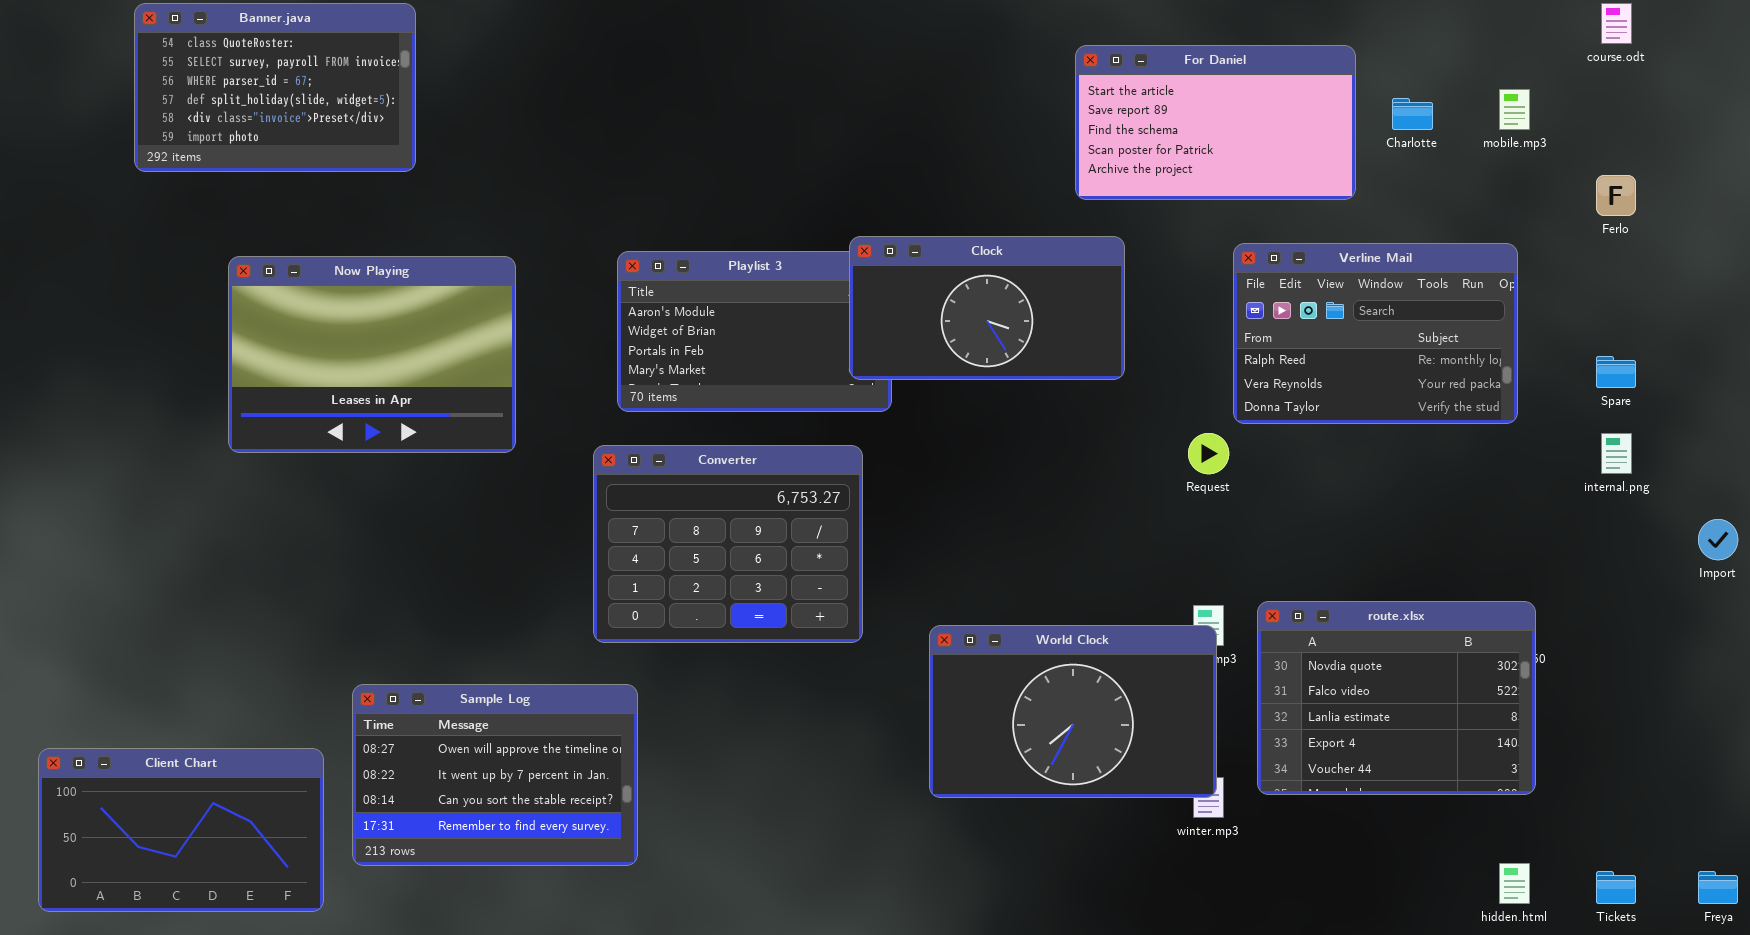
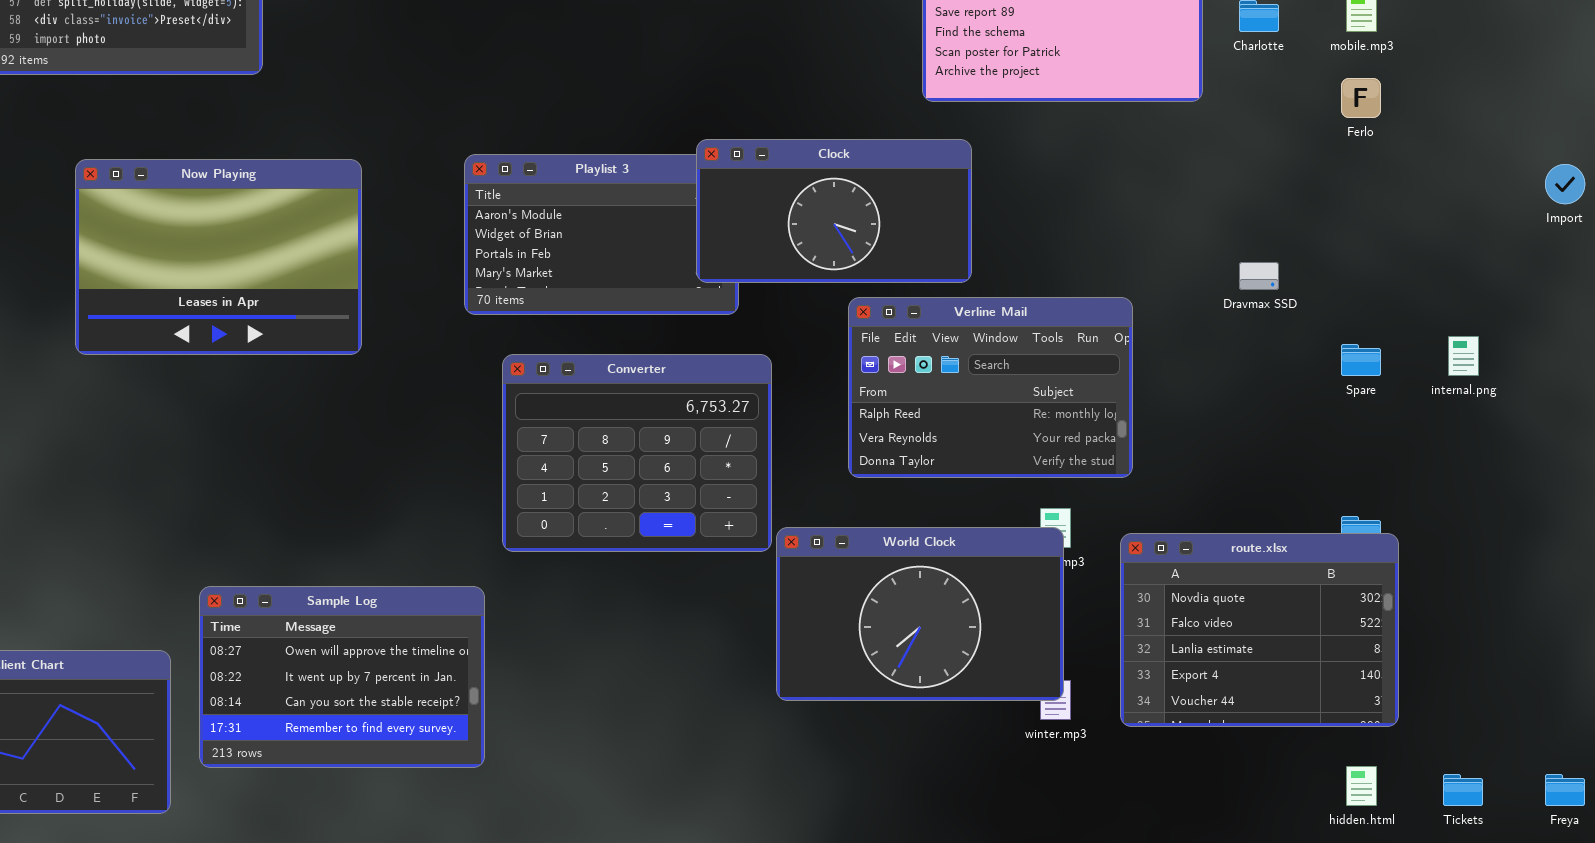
Ferlo: [1596,175,1636,216] -> [1341,78,1381,118], moved
Verline Mail: [1233,243,1518,424] -> [848,297,1133,478], moved
Spare: [1596,356,1636,388] -> [1341,344,1381,376], moved
Converter: [593,445,863,643] -> [502,354,772,552], moved
Import: [1698,519,1738,560] -> [1545,164,1585,204], moved
route.xlsx: [1257,601,1536,795] -> [1120,533,1399,727], moved

